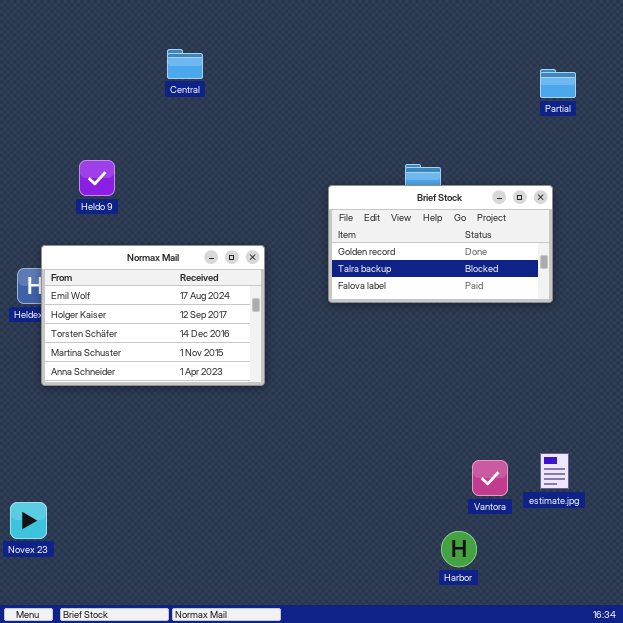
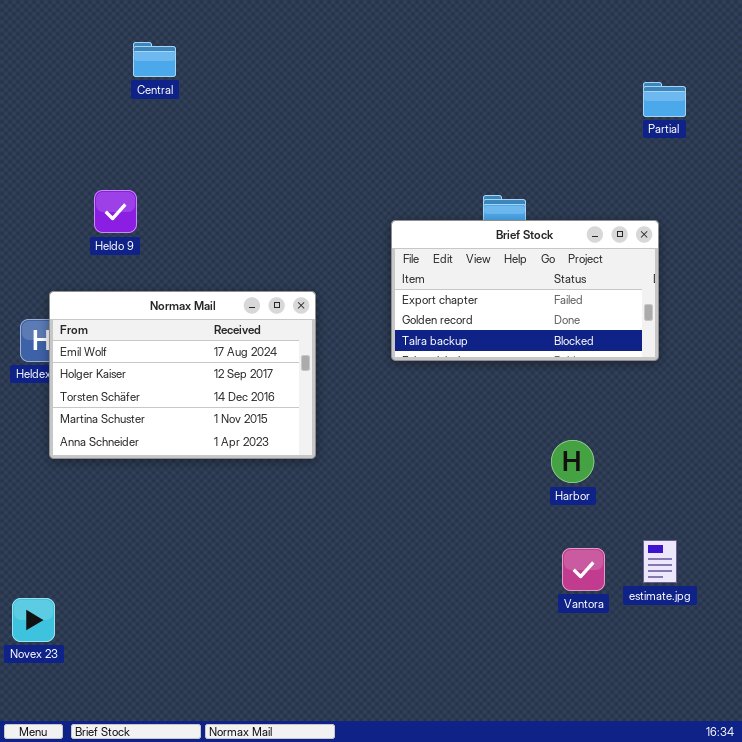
Central: [167,49,203,79] -> [133,42,176,77], moved
Brief Stock: [328,185,553,303] -> [391,220,659,361], scrolled up 1 row
Harbor: [441,531,477,567] -> [551,440,594,483], moved

